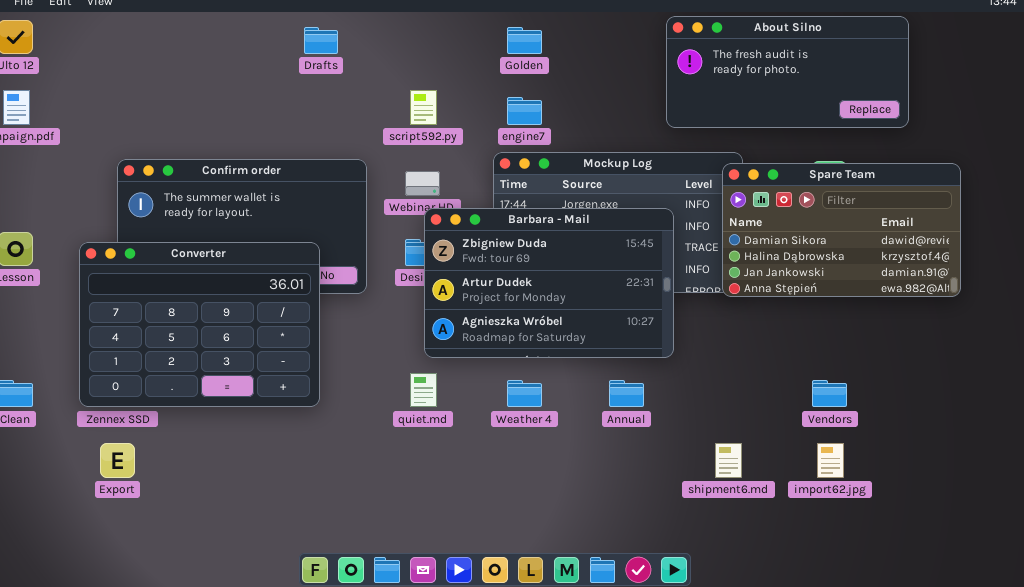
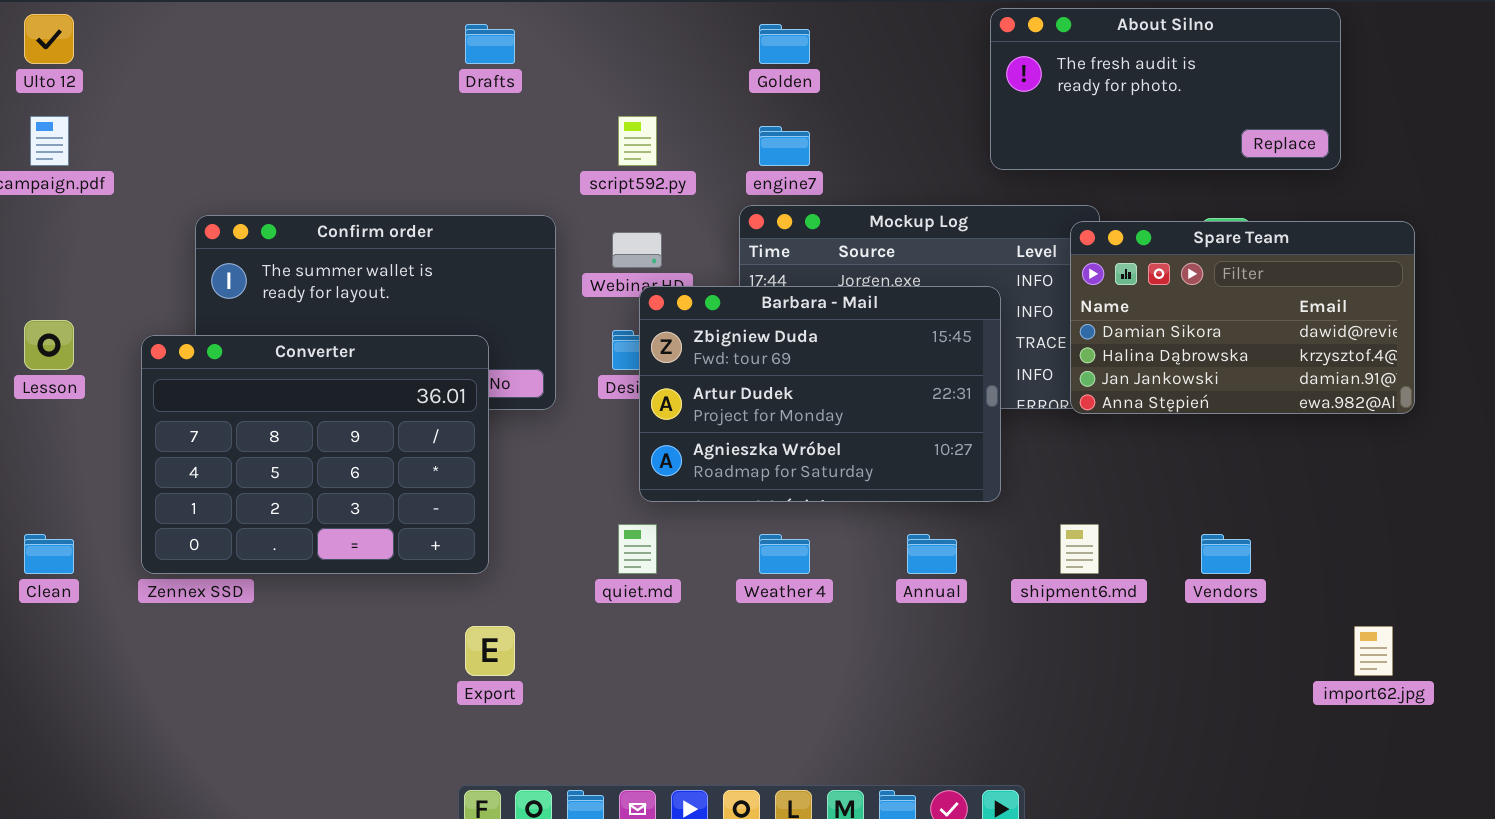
Export: [100,443,135,478] -> [465,626,515,676], moved
shipment6.md: [715,443,742,478] -> [1060,524,1099,574], moved
import62.jpg: [817,443,844,478] -> [1354,626,1393,676], moved

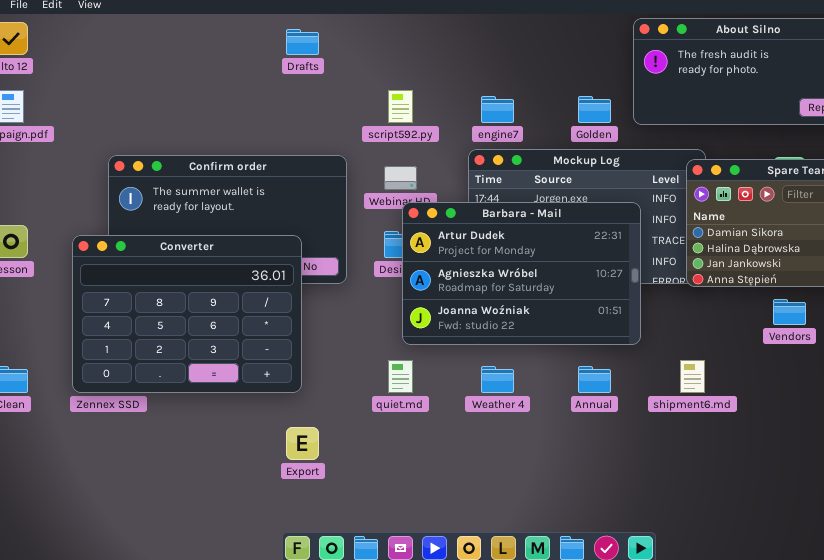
Golden: [759,24,810,64] -> [578,96,611,123], moved
Barbara - Mail: [639,286,1001,502] -> [402,202,641,345], scrolled down 1 row
Vendors: [1201,534,1251,574] -> [773,299,806,325], moved

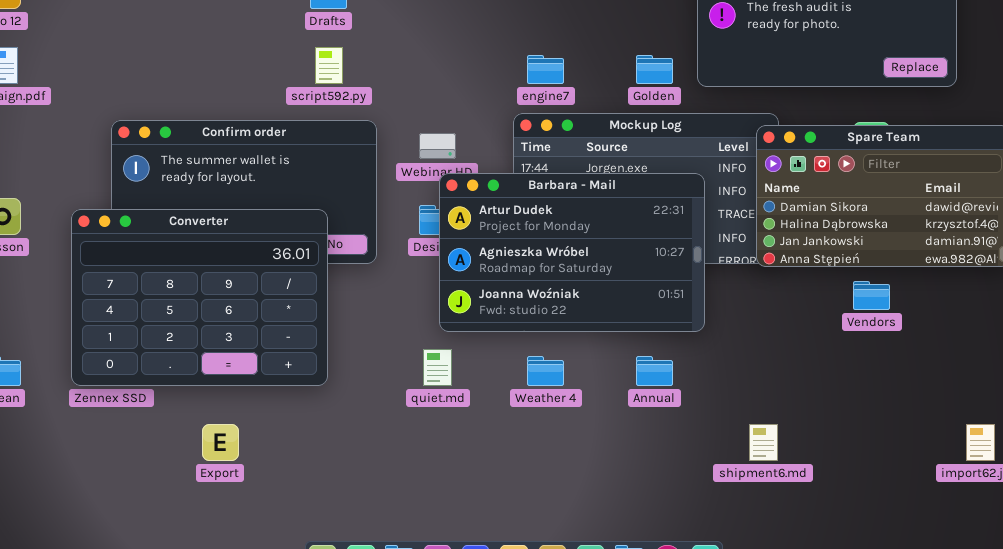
script592.py: [388,90,413,123] -> [315,47,343,84], moved
shipment6.md: [680,360,705,393] -> [749,424,778,461], moved
Export: [286,427,319,460] -> [202,424,239,461], moved

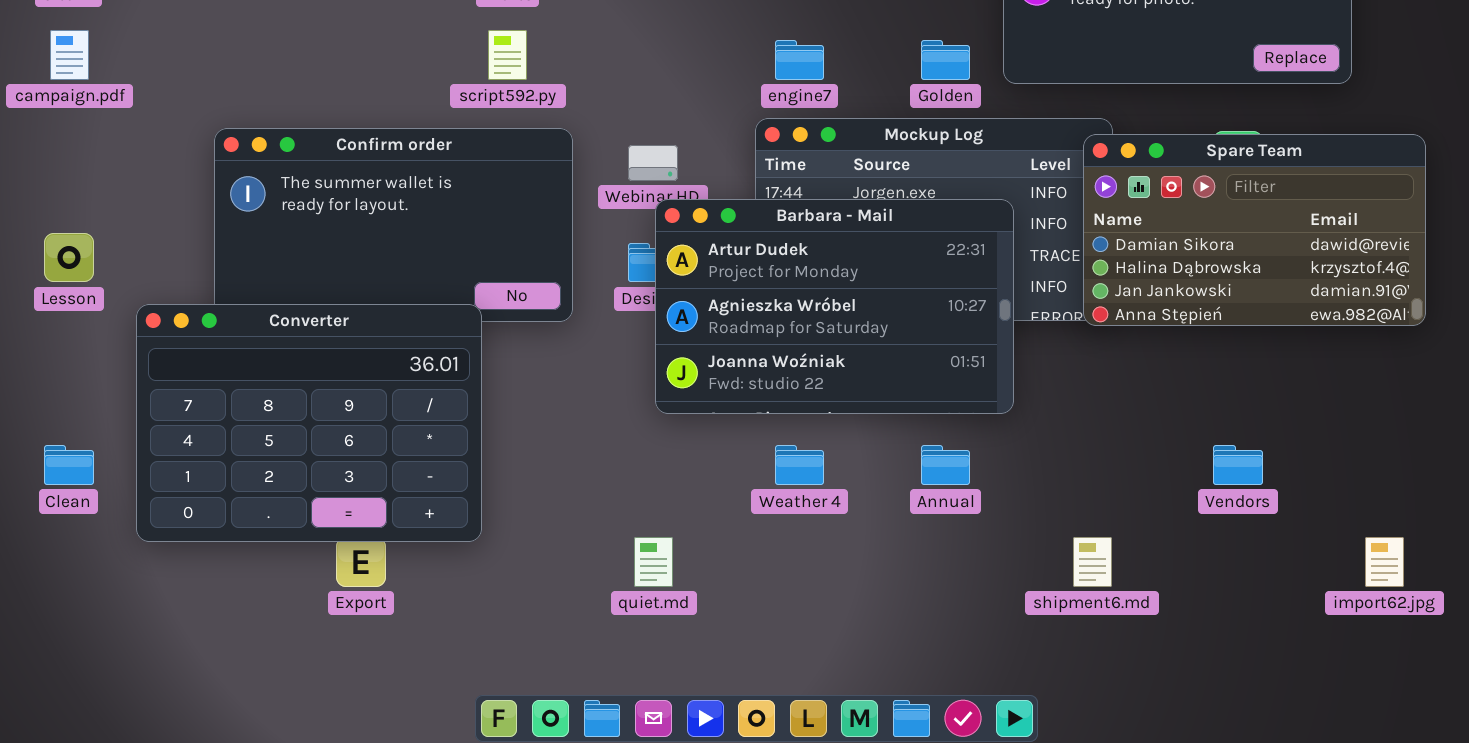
Converter: [71,209,328,386] -> [136,304,482,542], moved
Vendors: [853,281,890,310] -> [1213,445,1263,485], moved
quiet.md: [423,349,452,386] -> [634,537,673,587], moved

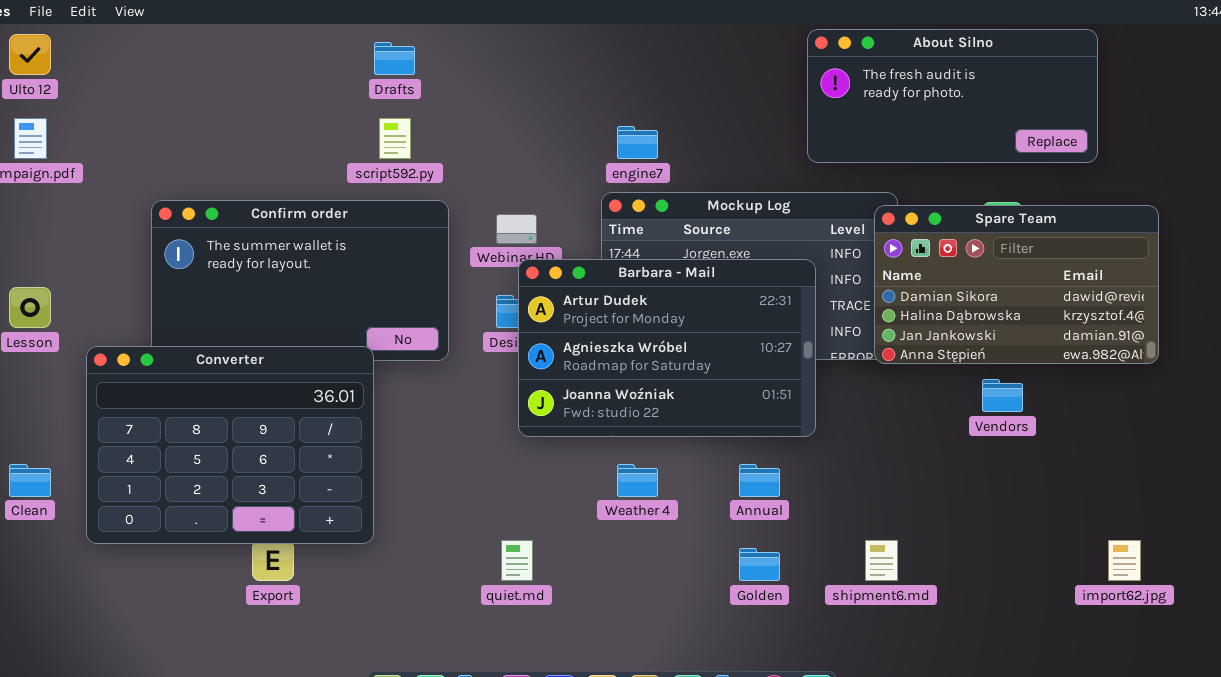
Golden: [921,40,970,80] -> [739,548,780,581], moved
Vendors: [1213,445,1263,485] -> [982,379,1023,412], moved

